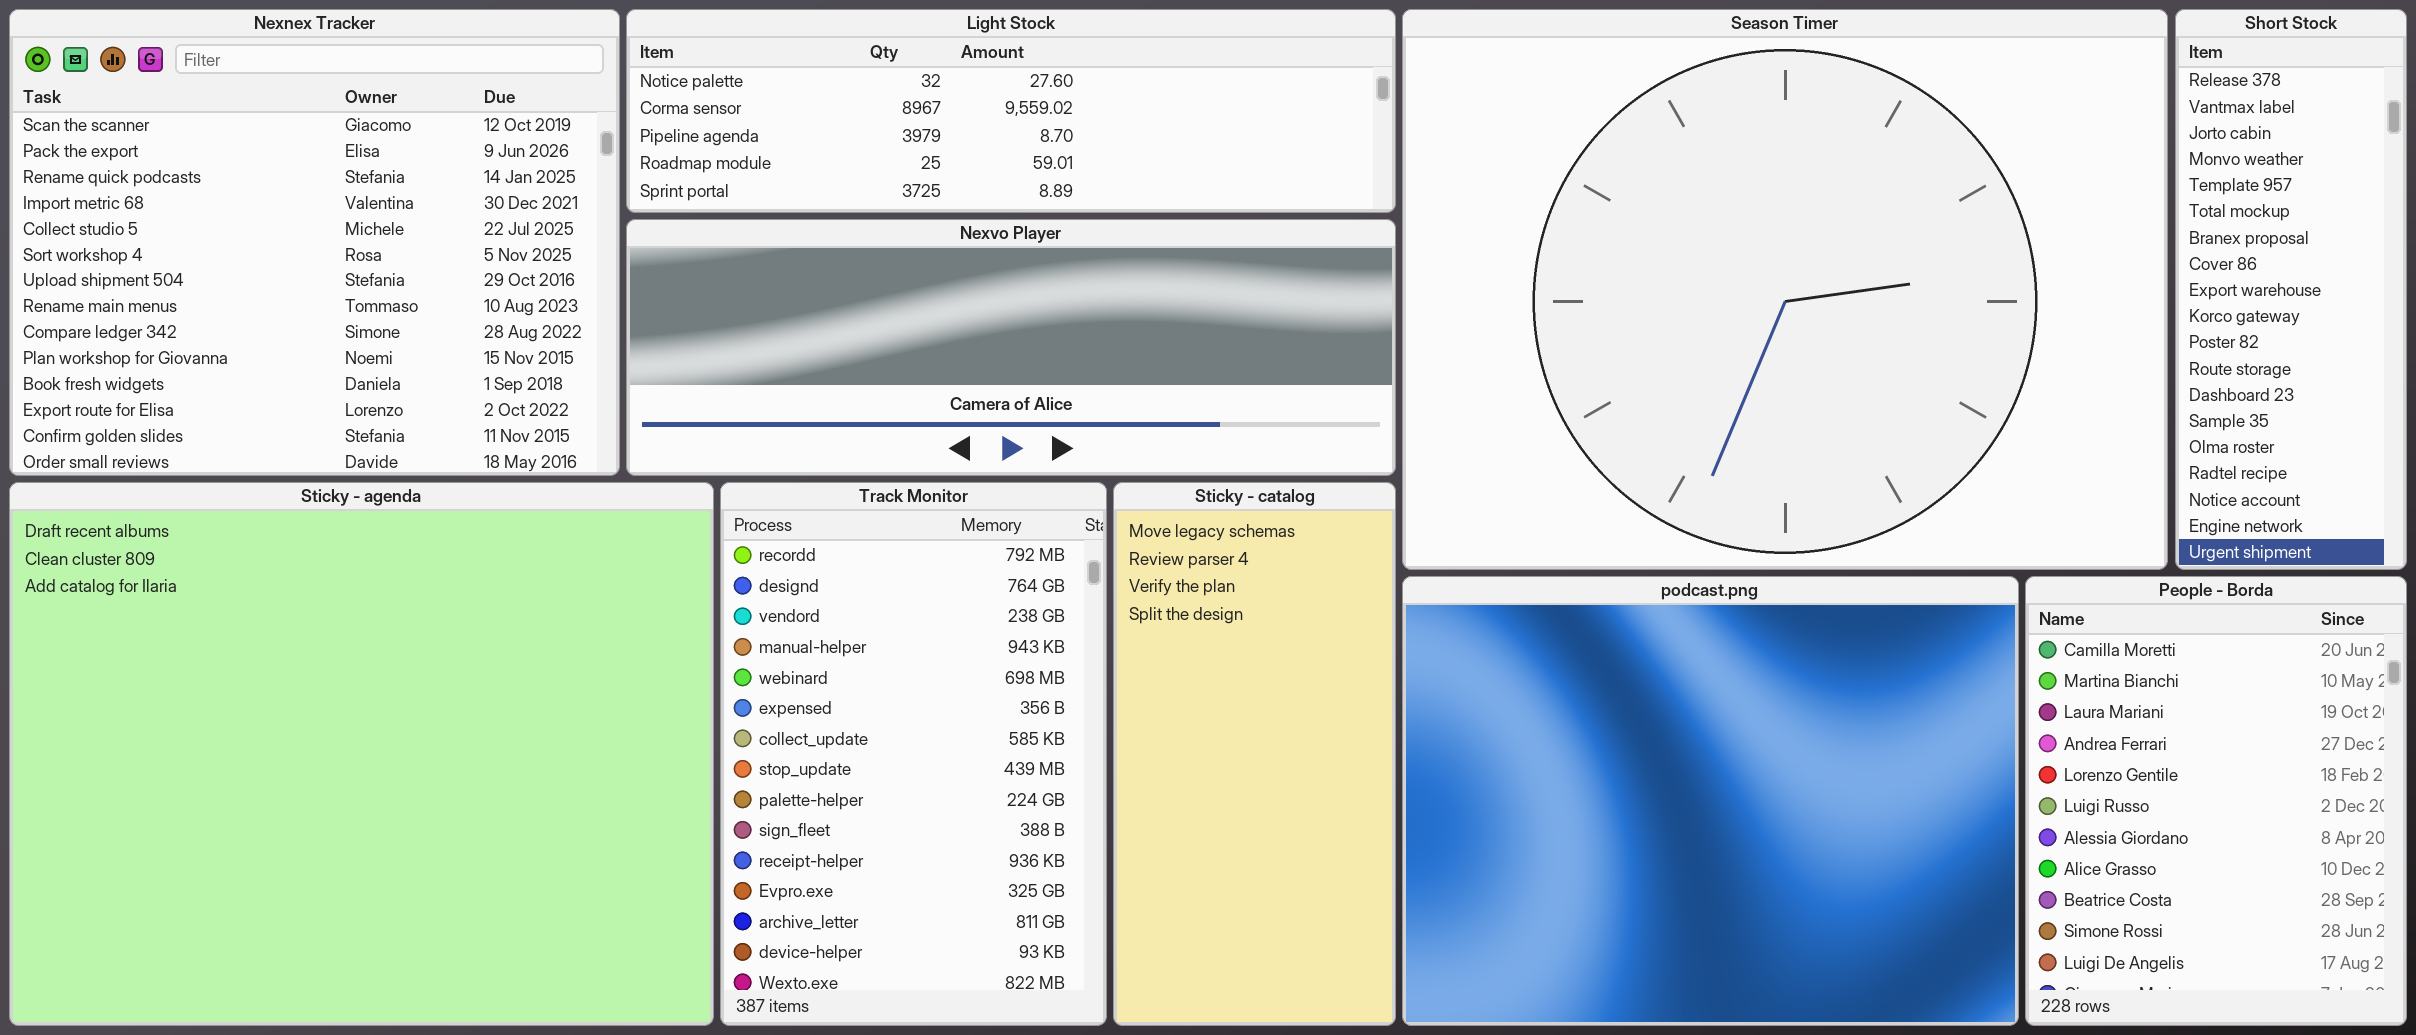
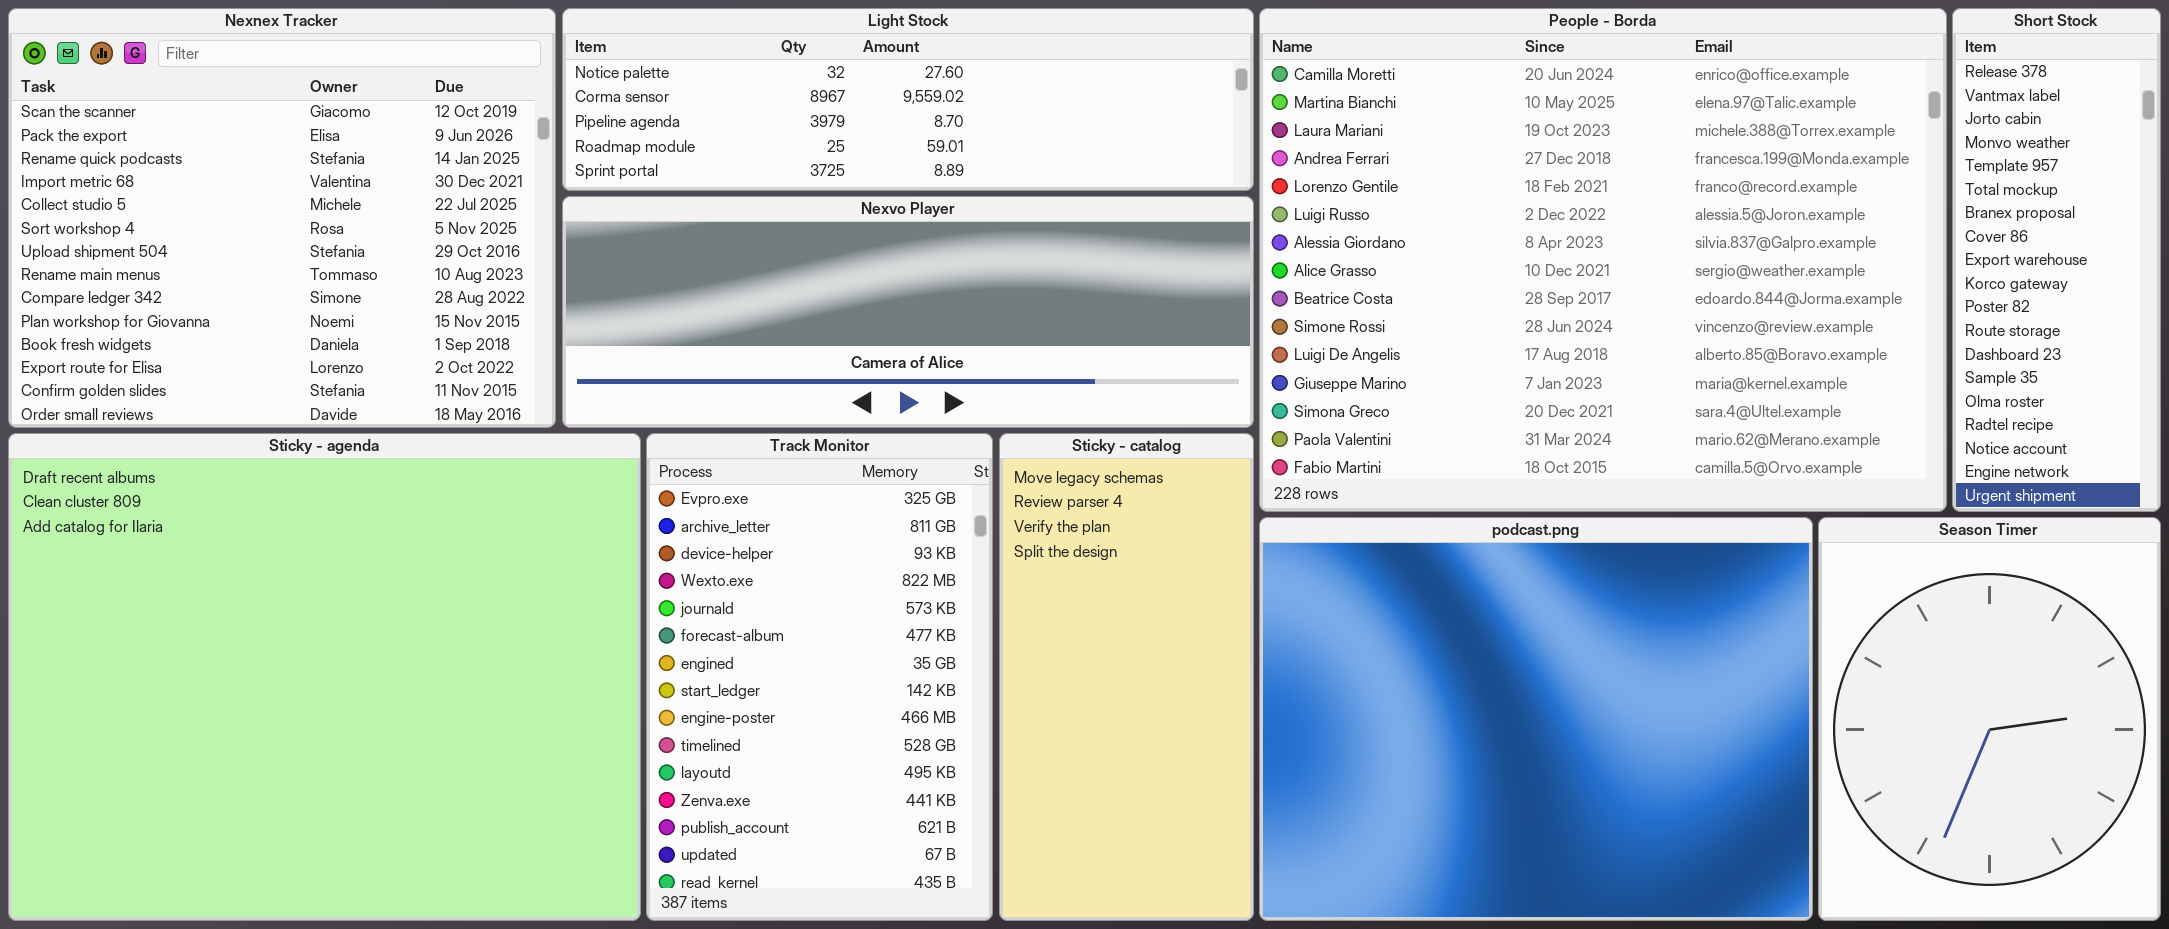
Season Timer: [1402,9,2168,570] -> [1818,517,2161,921], moved, resized
Track Monitor: [720,482,1107,1026] -> [646,433,993,921], scrolled down 11 rows
People - Borda: [2025,576,2407,1026] -> [1259,8,1947,512], moved, resized

